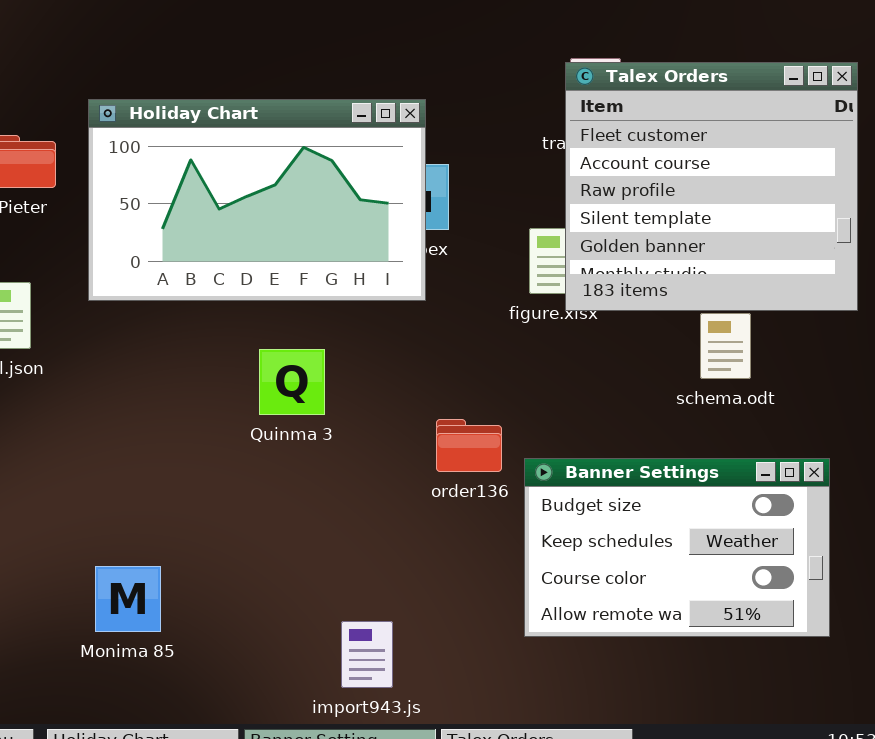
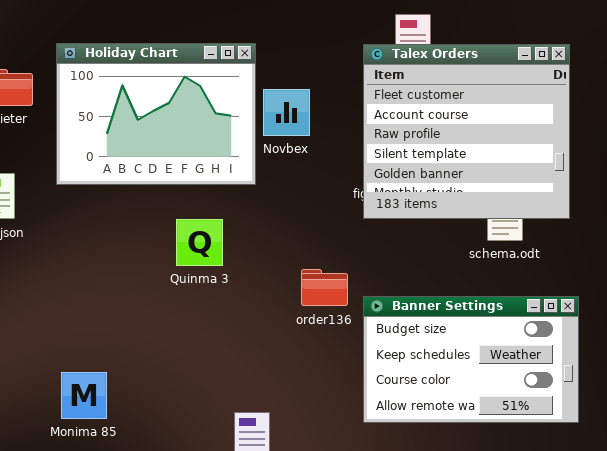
Talex Orders: [565,62,858,311] -> [363,44,570,219], moved
Holiday Chart: [88,99,426,301] -> [56,43,256,185], resized

